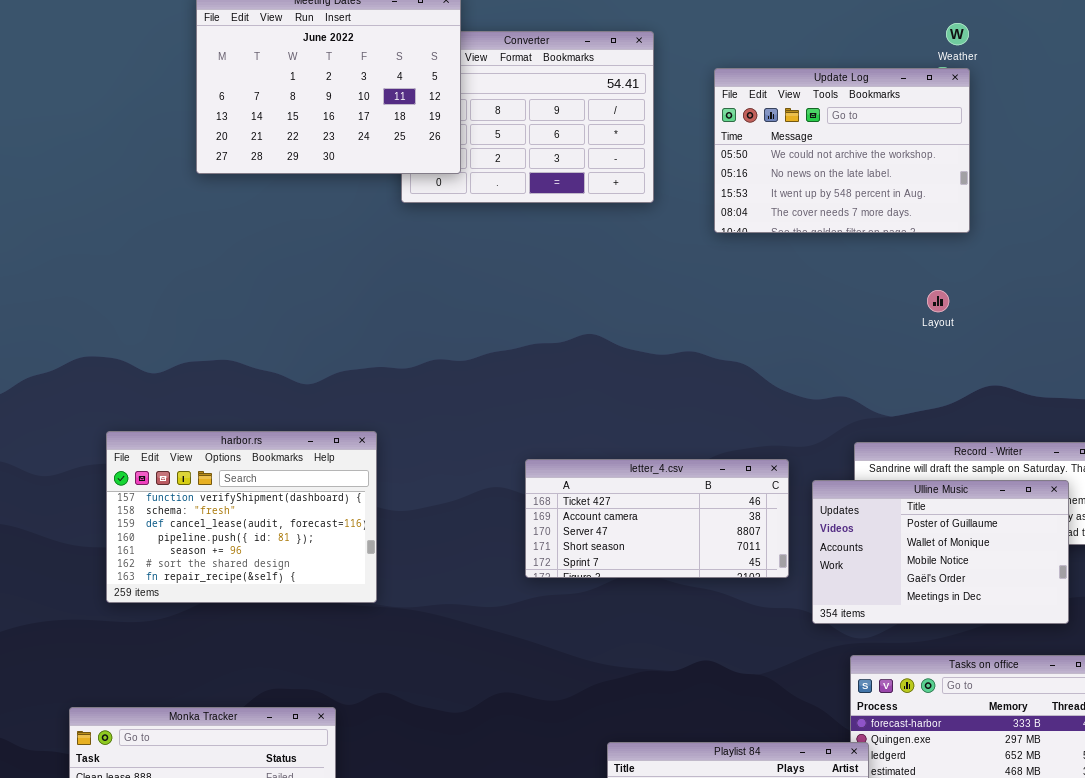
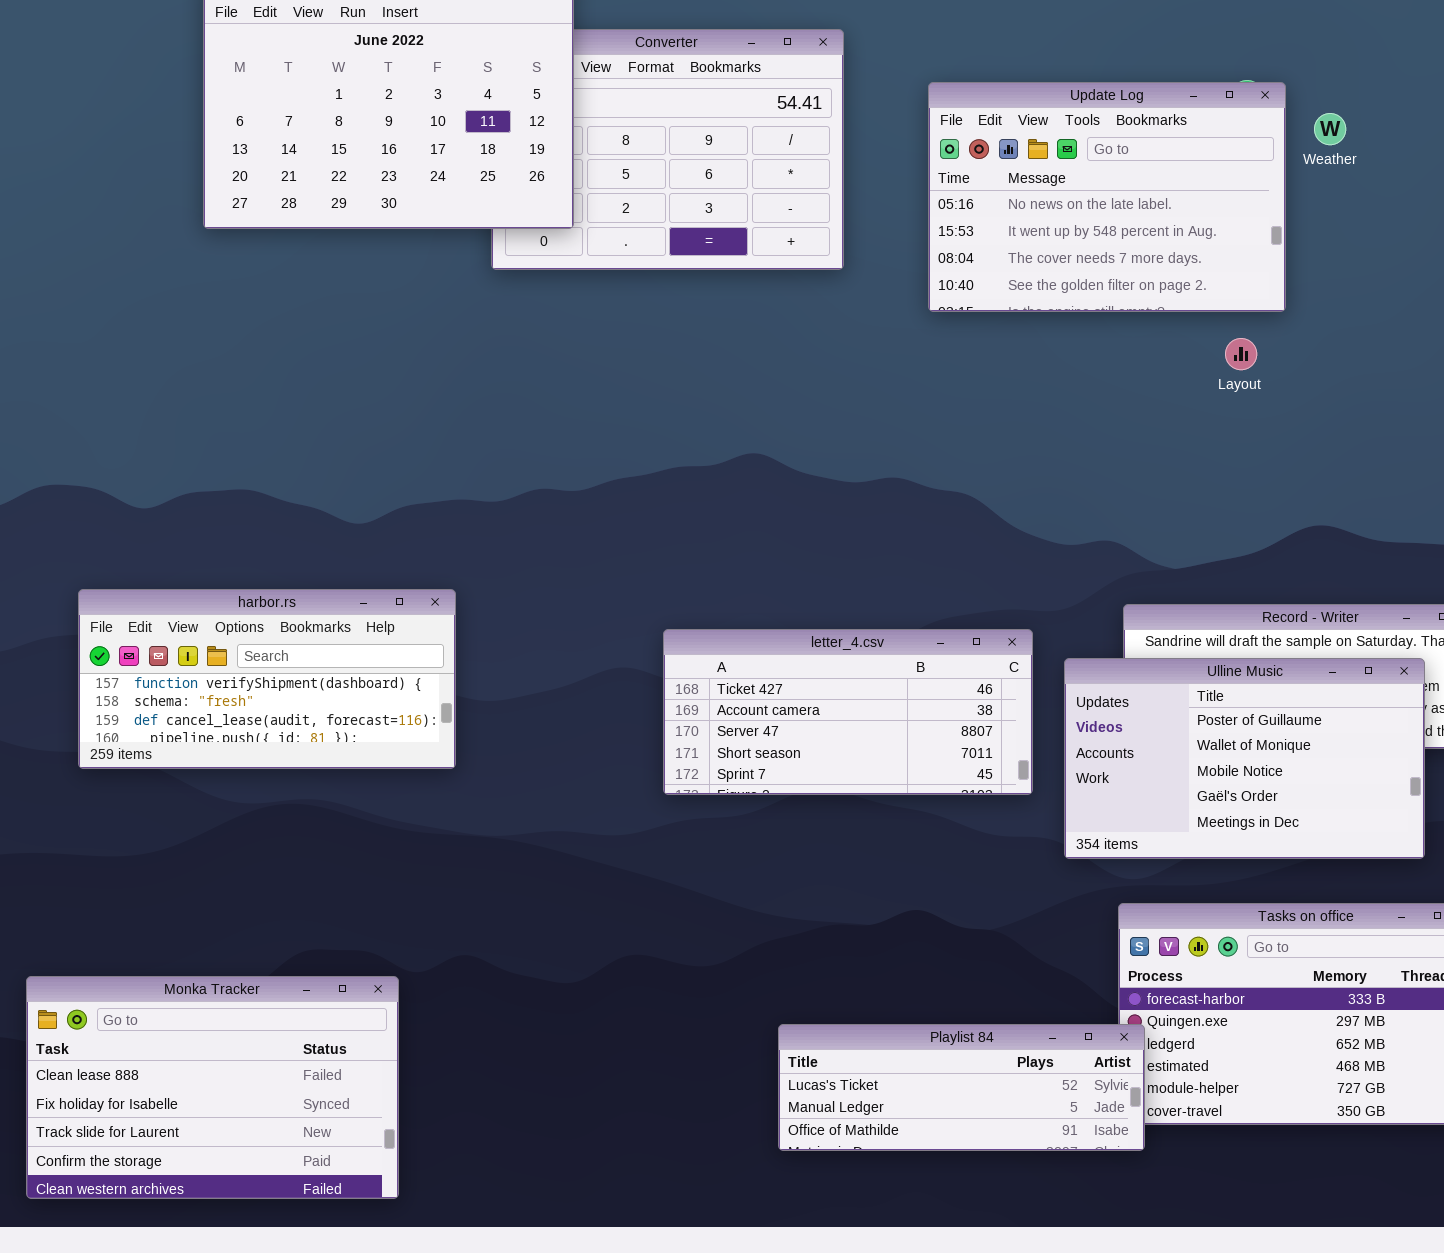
Weather: [946,23,969,45] -> [1314,113,1346,145], moved
Update Log: [714,68,970,233] -> [928,82,1286,312], scrolled down 1 row
Layout: [927,290,949,312] -> [1225,338,1257,370], moved
harbor.rs: [106,431,377,603] -> [78,589,456,769], resized

